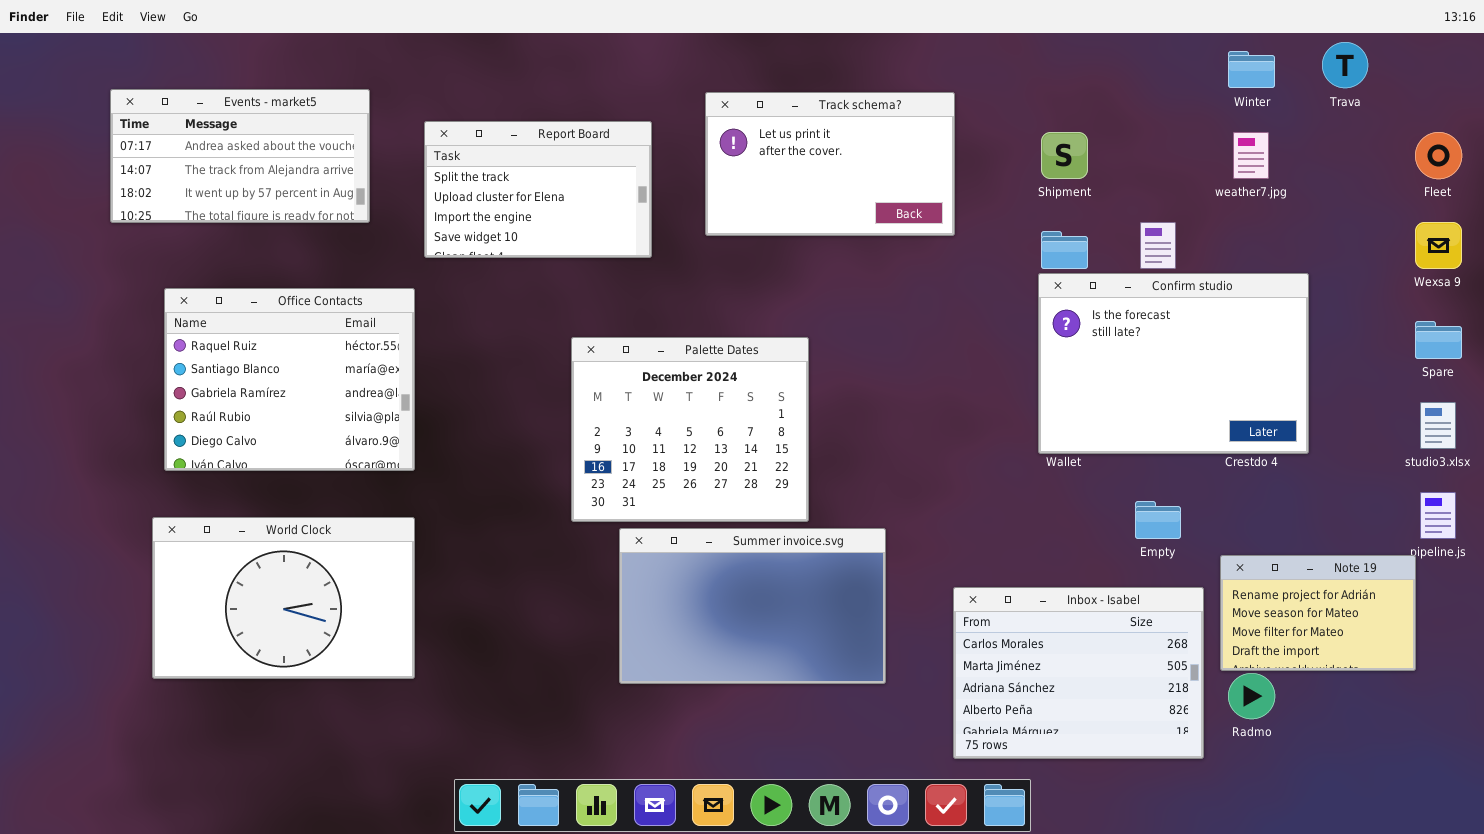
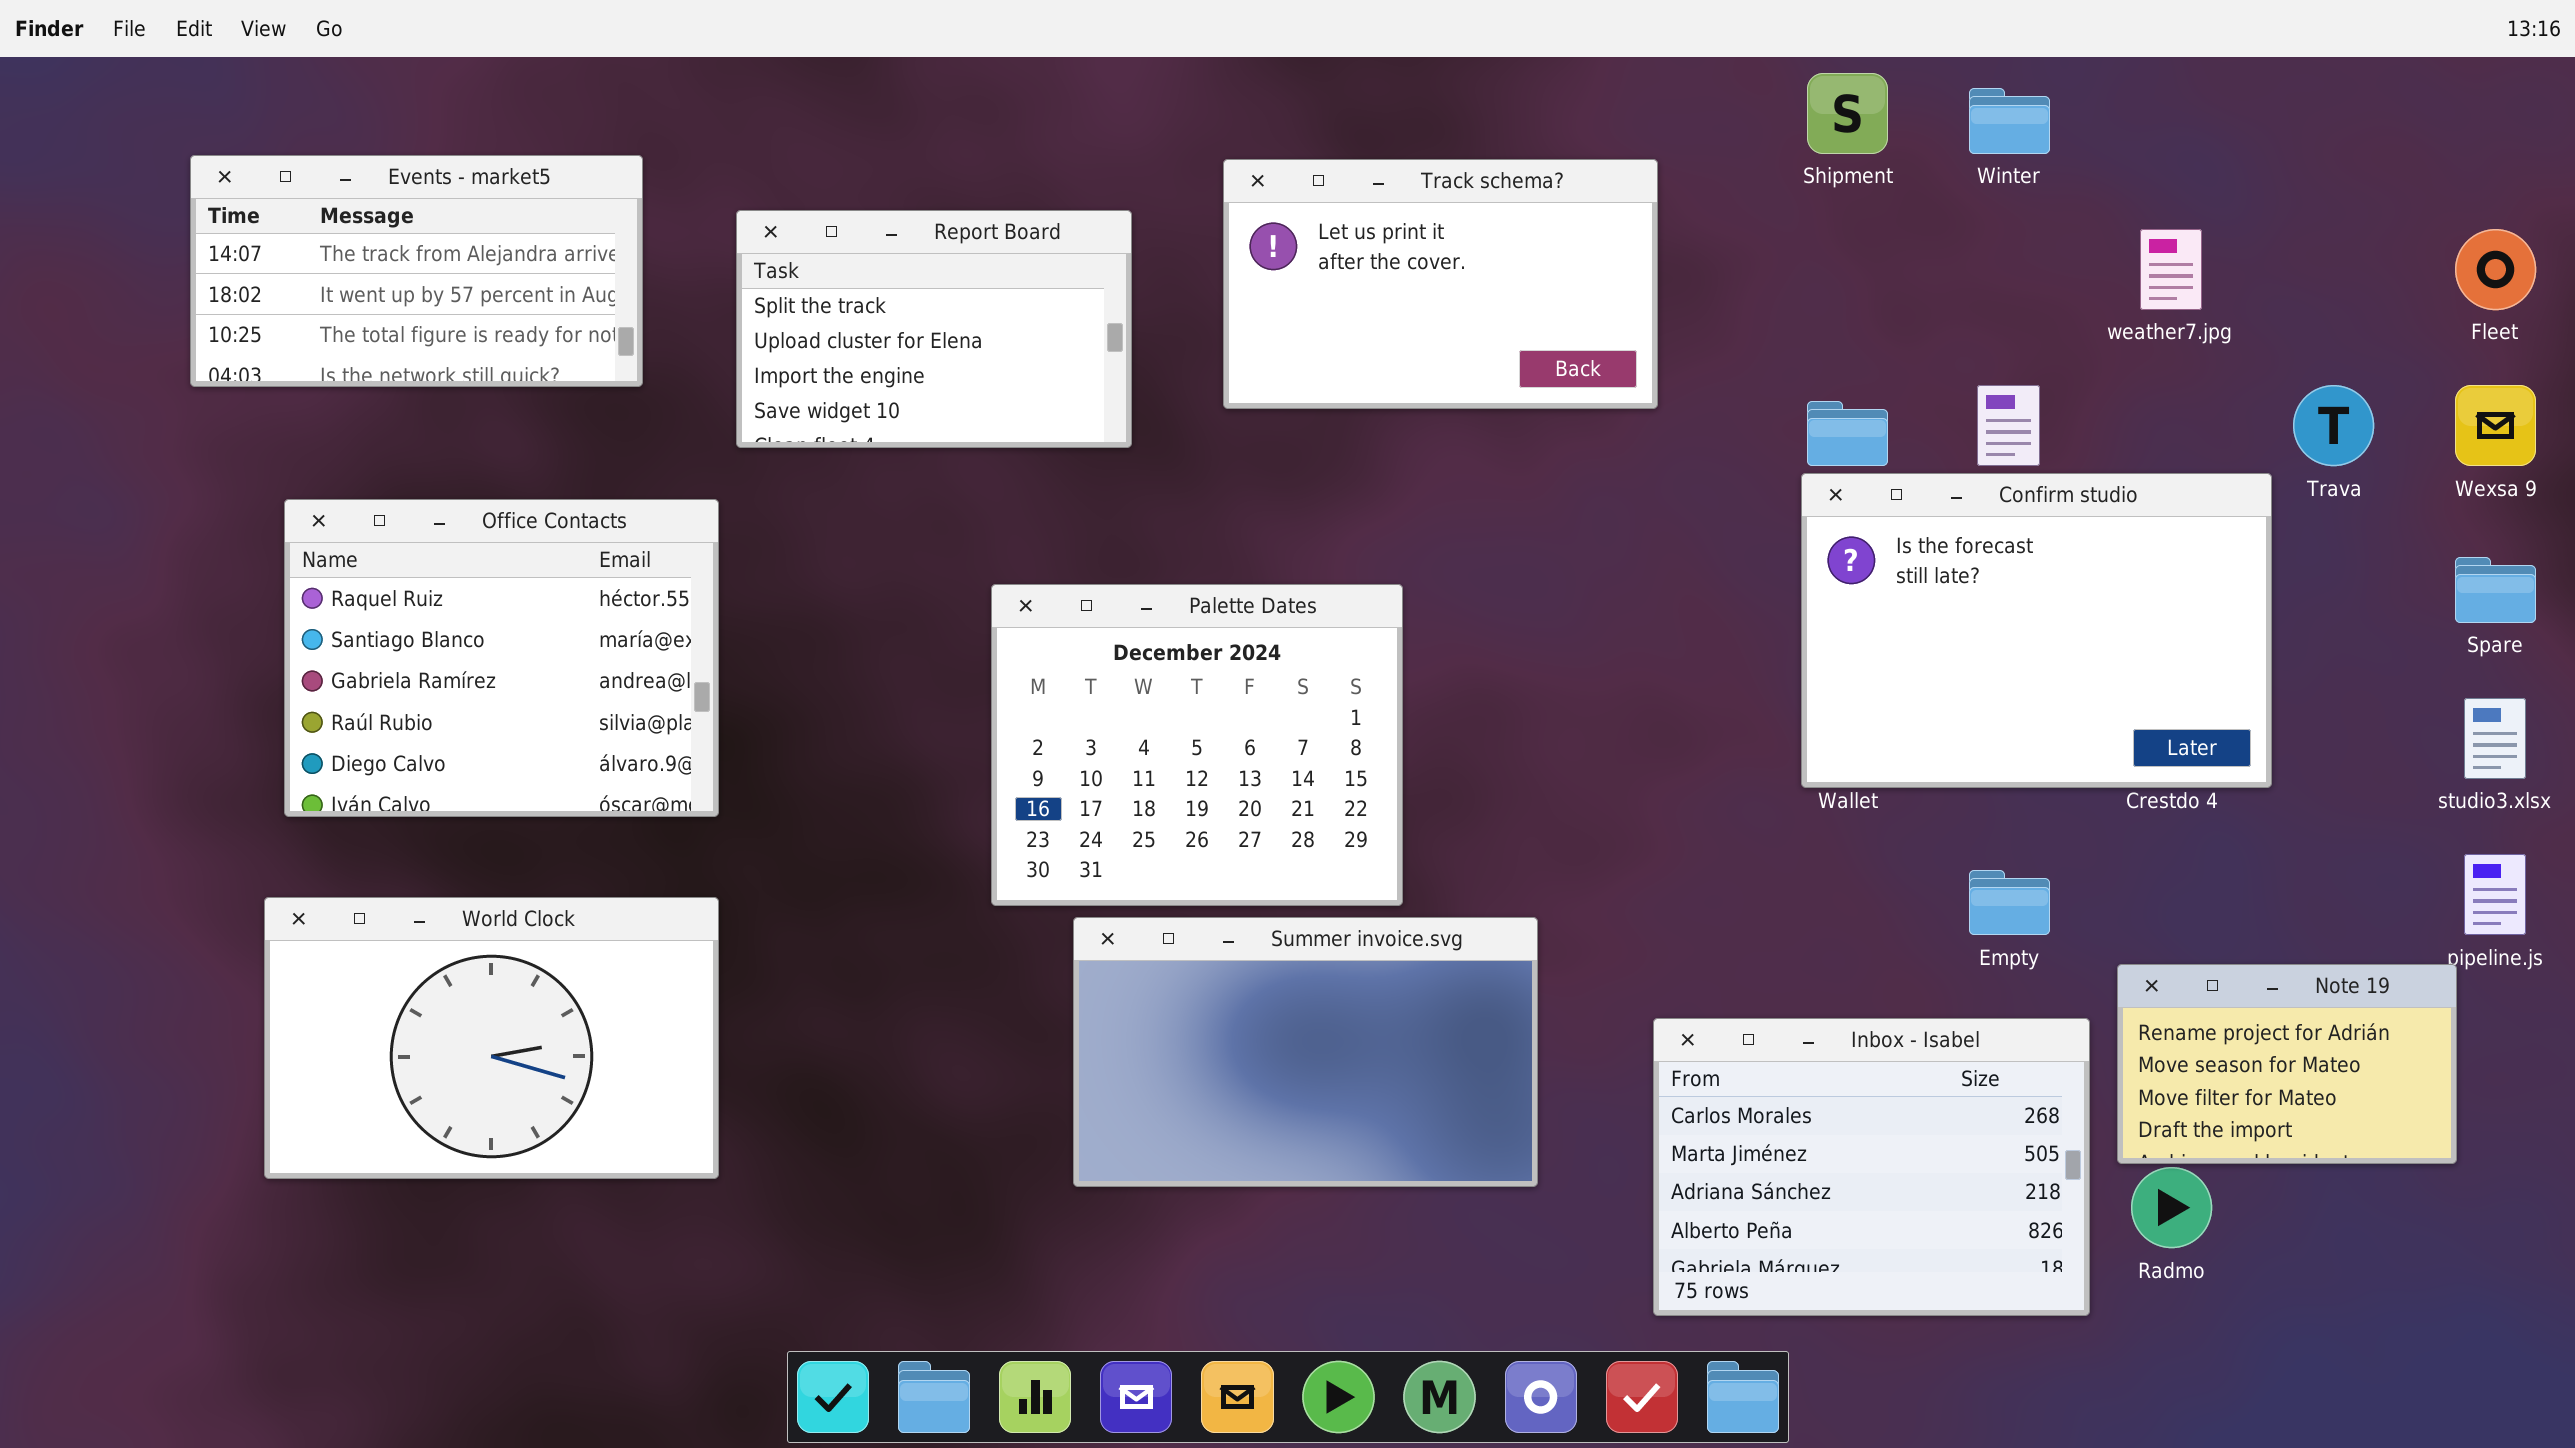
Trava: [1322,42,1368,88] -> [2293,385,2374,466], moved
Winter: [1228,51,1275,88] -> [1969,88,2050,154], moved
Events - market5: [110,89,370,223] -> [190,155,643,387], scrolled down 1 row
Shipment: [1041,132,1088,179] -> [1807,73,1888,154], moved

